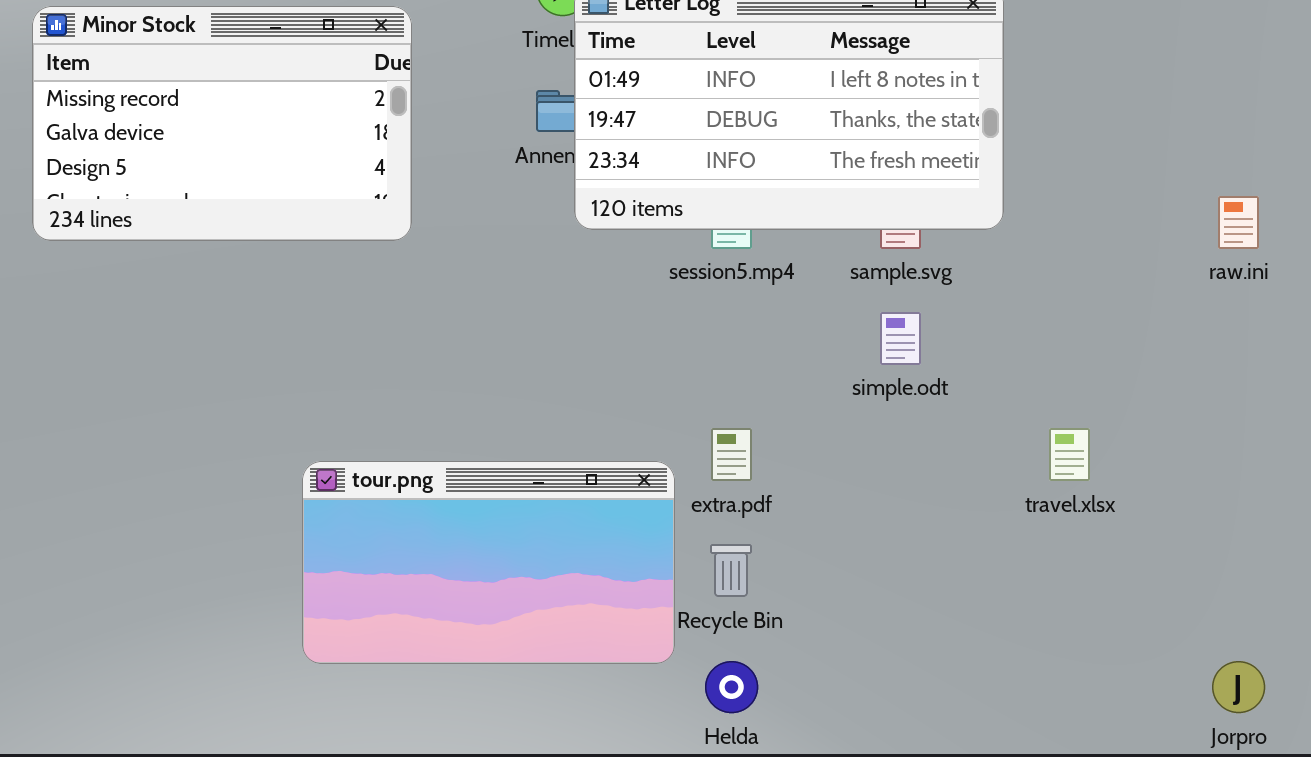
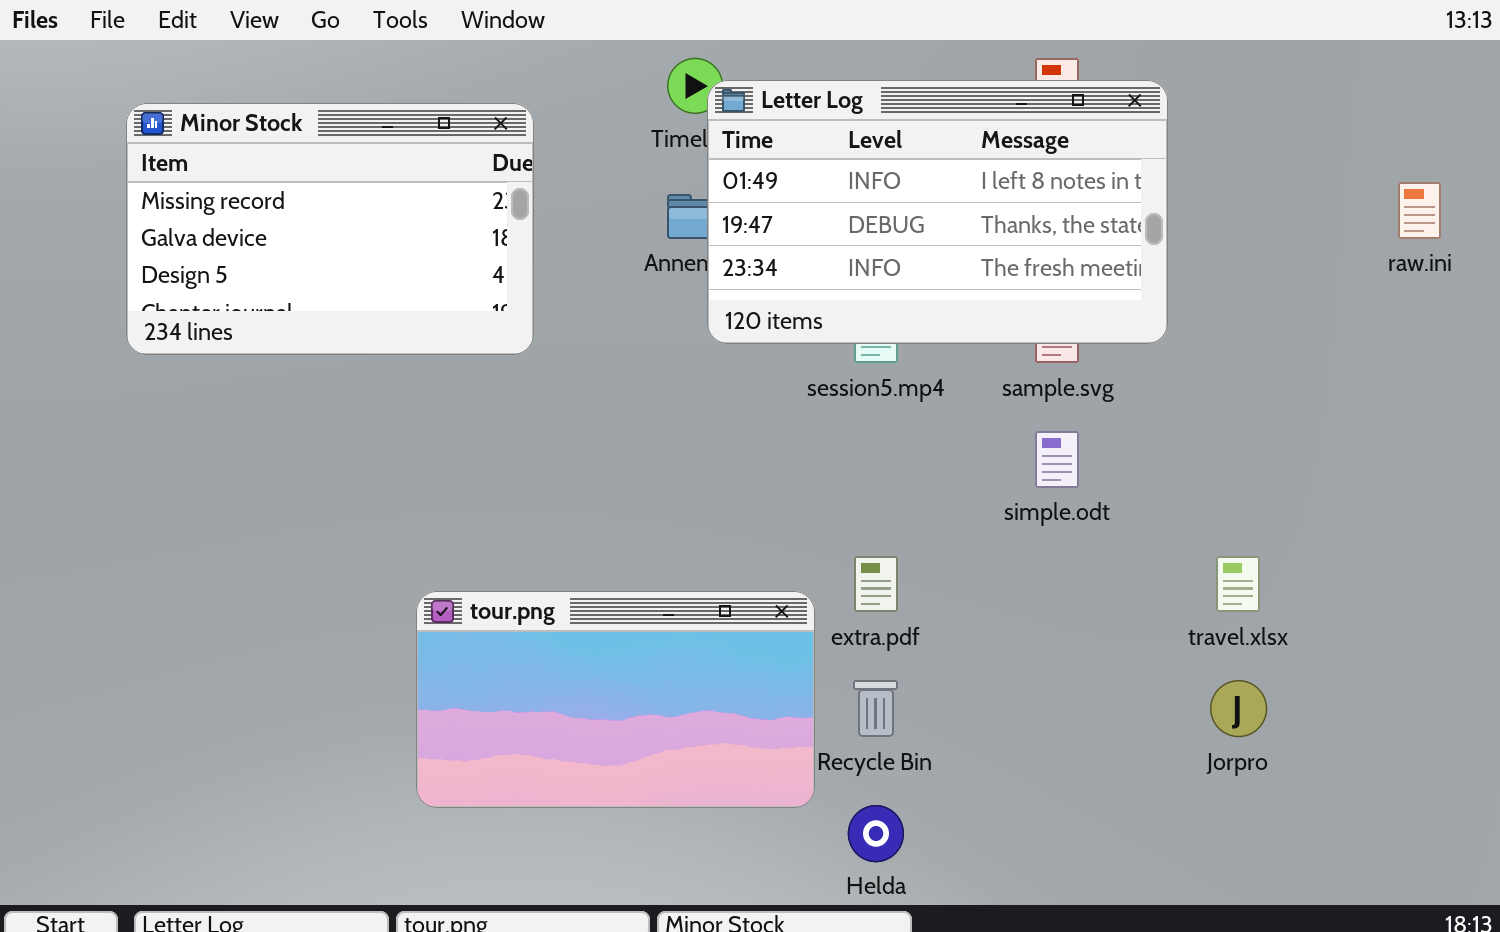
raw.ini: [1218,196,1259,249] -> [1398,182,1441,239], moved
Jorpro: [1212,661,1265,713] -> [1210,680,1267,737], moved

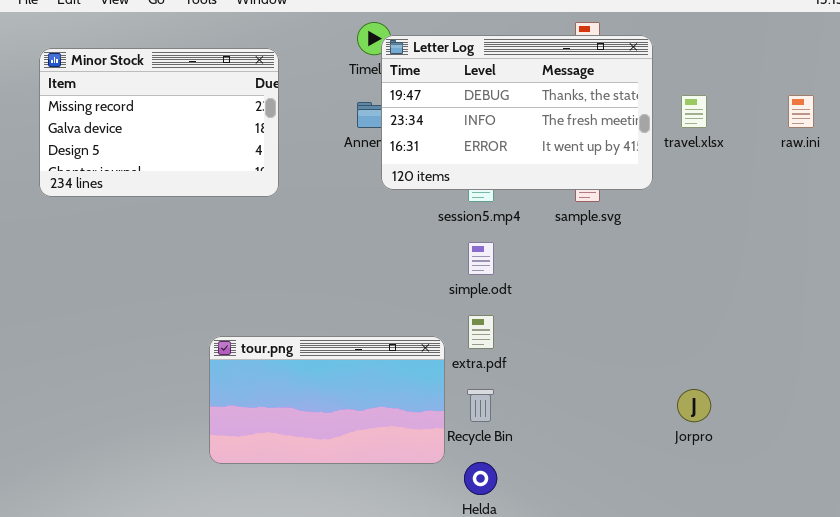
Letter Log: [707,80,1168,344] -> [381,35,653,190], scrolled down 1 row
simple.odt: [1035,431,1079,488] -> [468,242,494,275], moved
travel.xlsx: [1216,556,1260,612] -> [681,95,707,128], moved

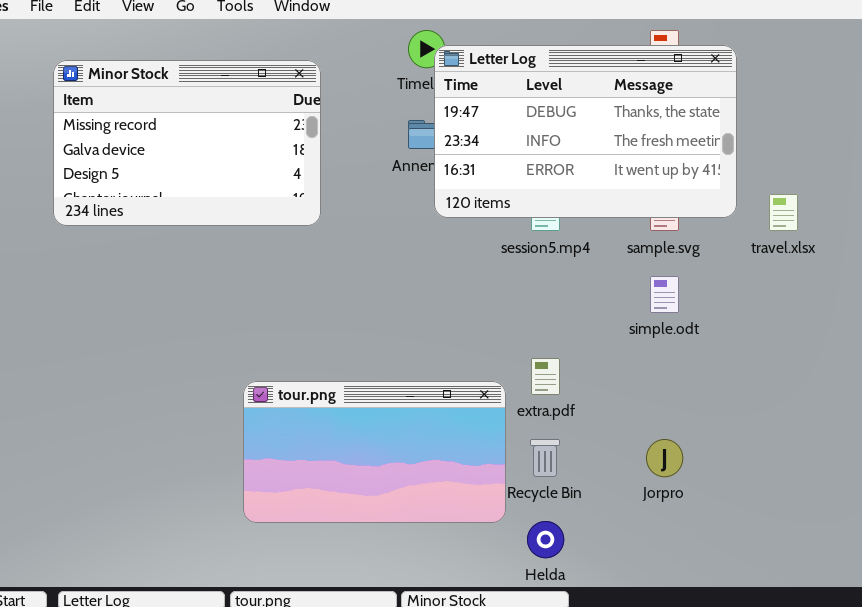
travel.xlsx: [681,95,707,128] -> [769,194,798,231], moved
simple.odt: [468,242,494,275] -> [650,276,679,313], moved
Jorpro: [677,389,711,422] -> [646,439,683,477], moved

